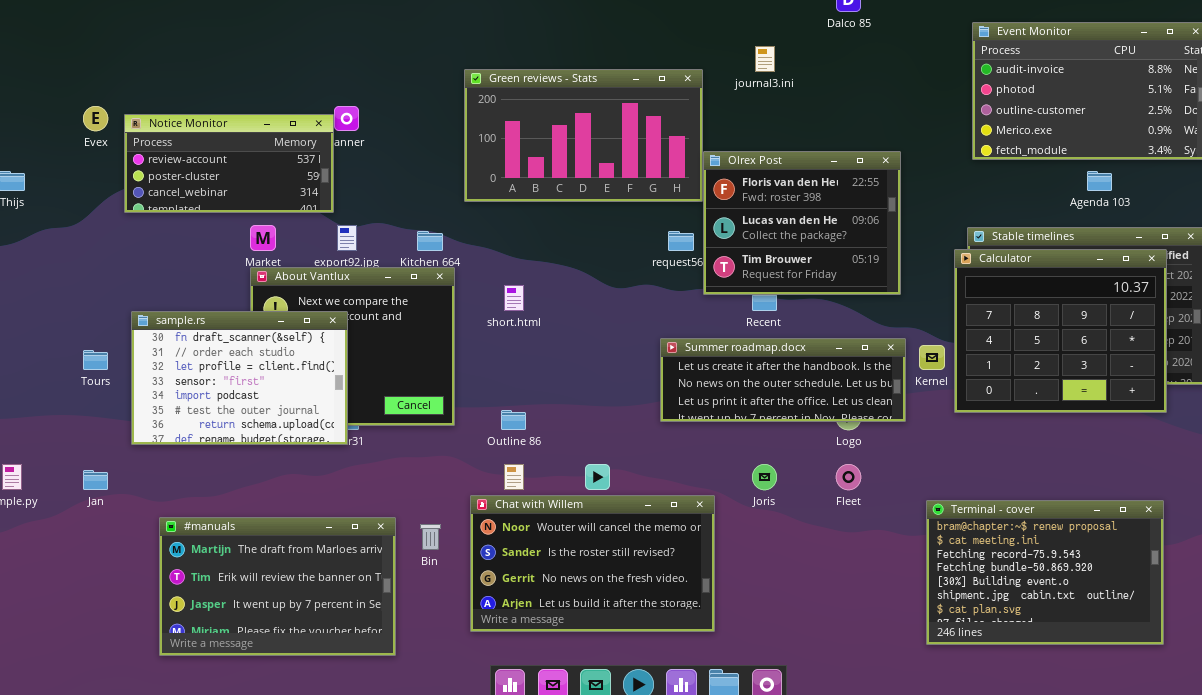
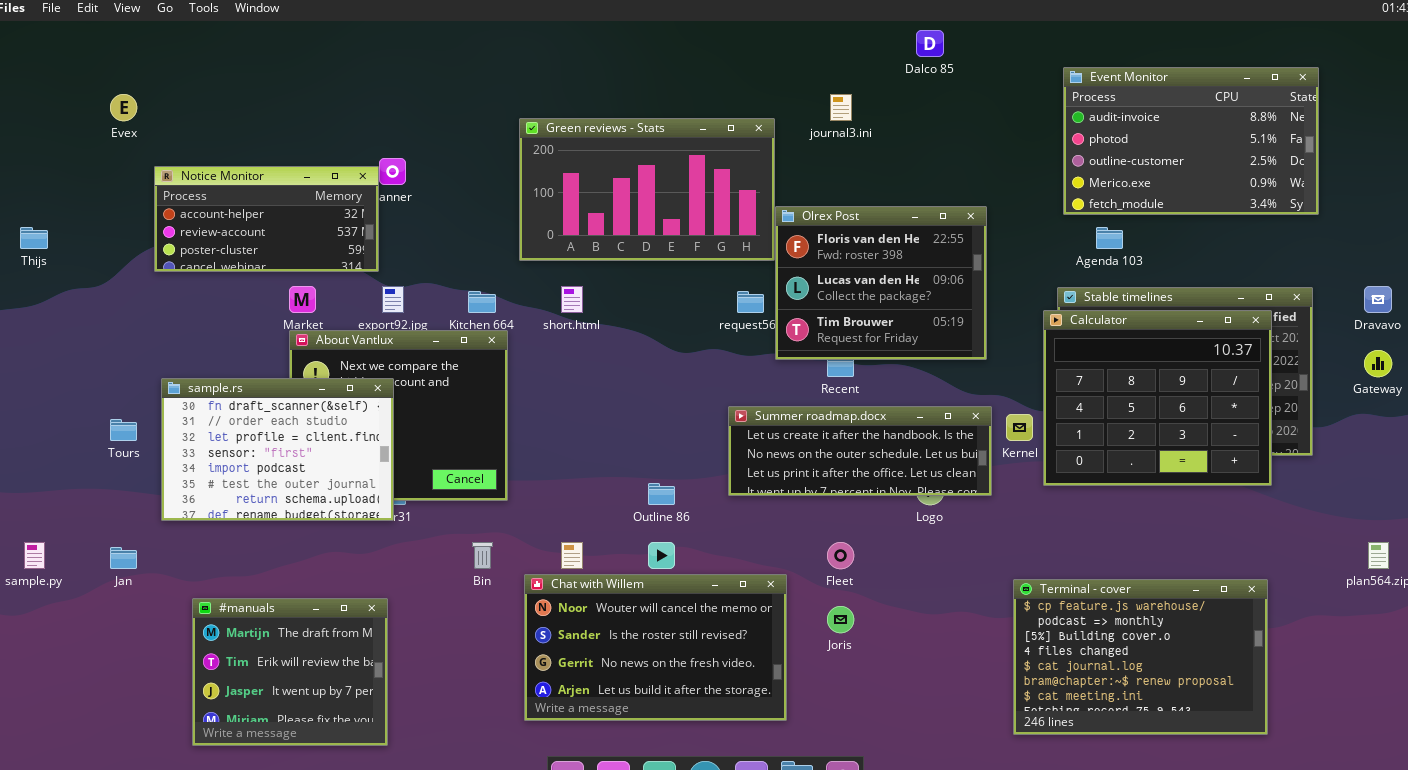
Evex: [83,106,108,131] -> [110,94,137,121], moved
Notice Monitor: [124,114,334,213] -> [154,166,379,272], scrolled up 1 row
Agenda 103: [1087,171,1112,191] -> [1096,227,1123,249], moved
short.html: [504,285,524,311] -> [561,286,583,313], moved
Outline 86: [501,410,526,430] -> [648,483,675,505], moved
Joris: [752,464,777,490] -> [827,606,854,633], moved
Fleet: [836,464,861,490] -> [827,542,854,569], moved
Terminal - cover: [926,500,1164,645] -> [1013,579,1268,735], scrolled up 5 rows
#manuals: [159,517,396,656] -> [192,598,388,746], resized
Bin: [420,524,441,550] -> [472,542,493,569], moved

